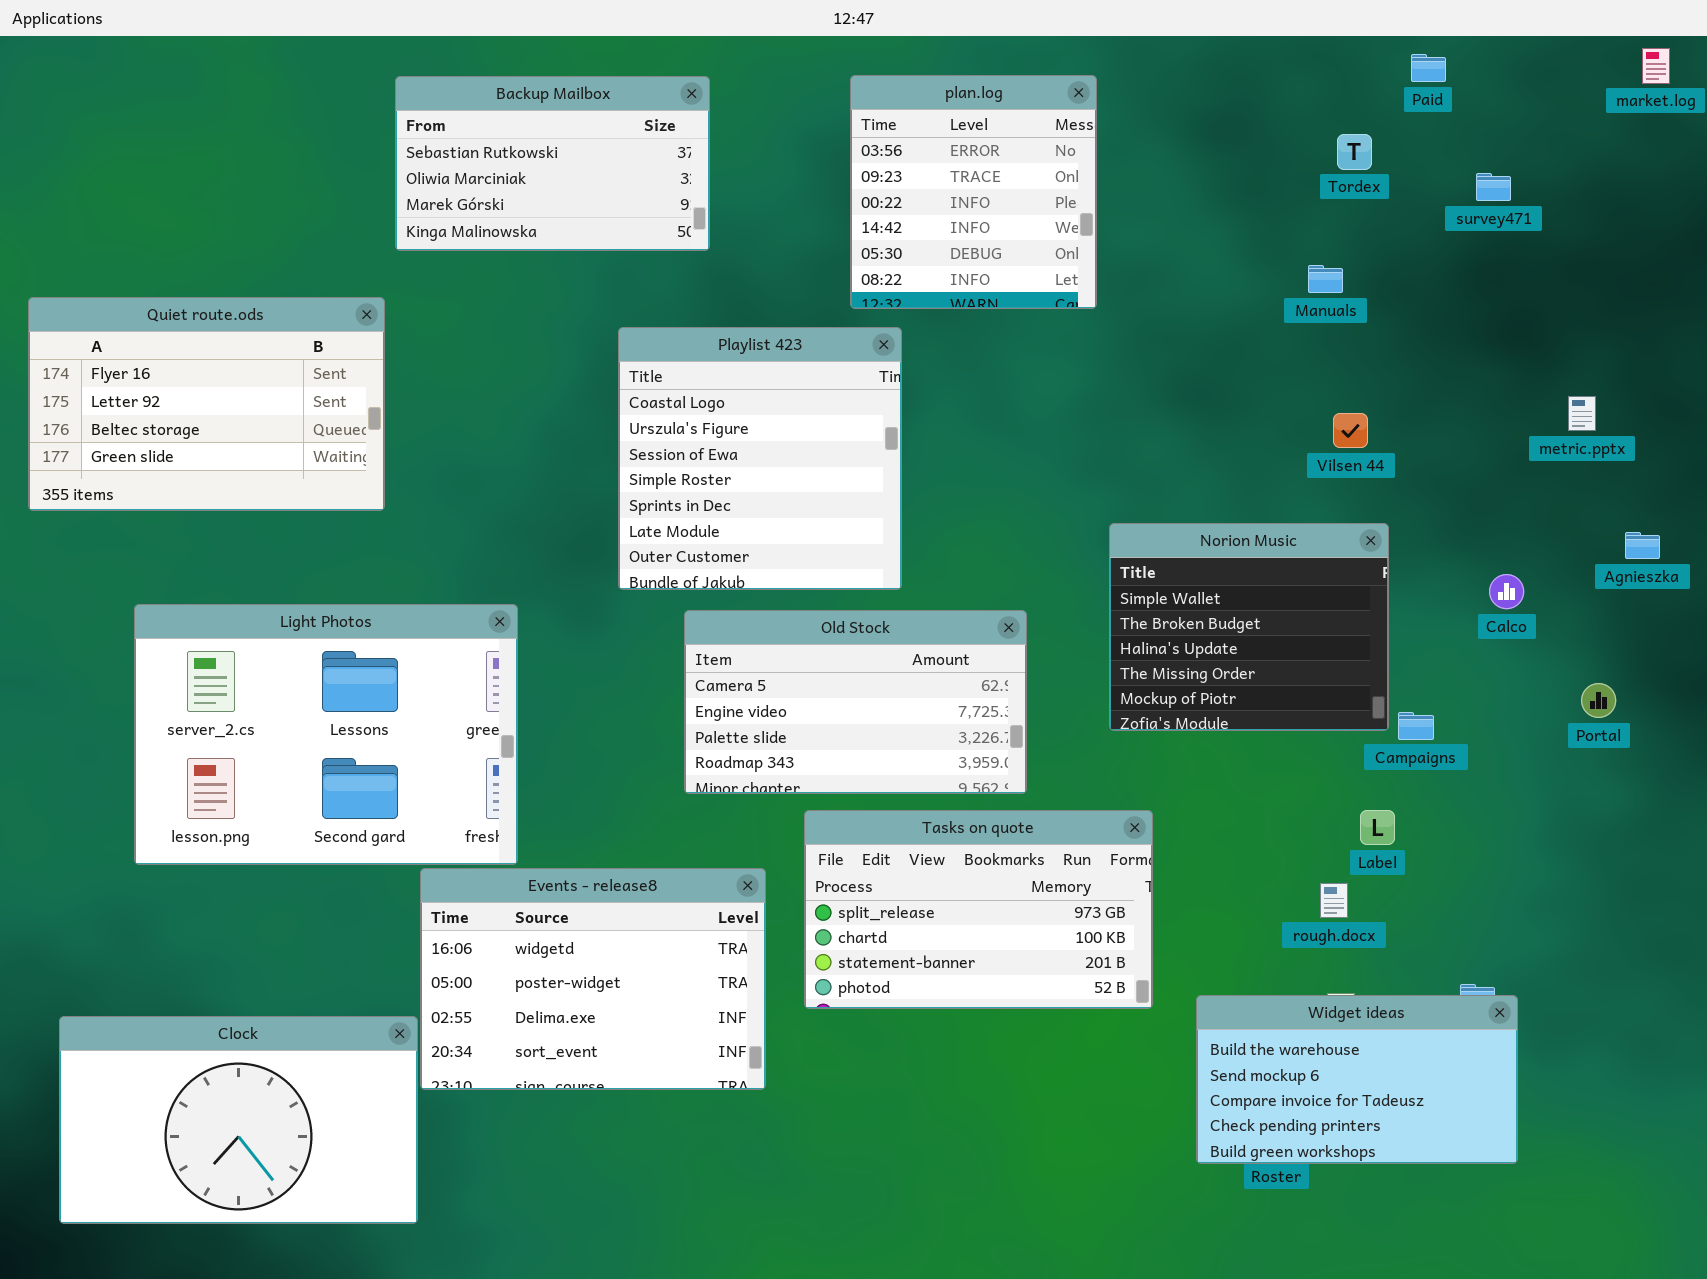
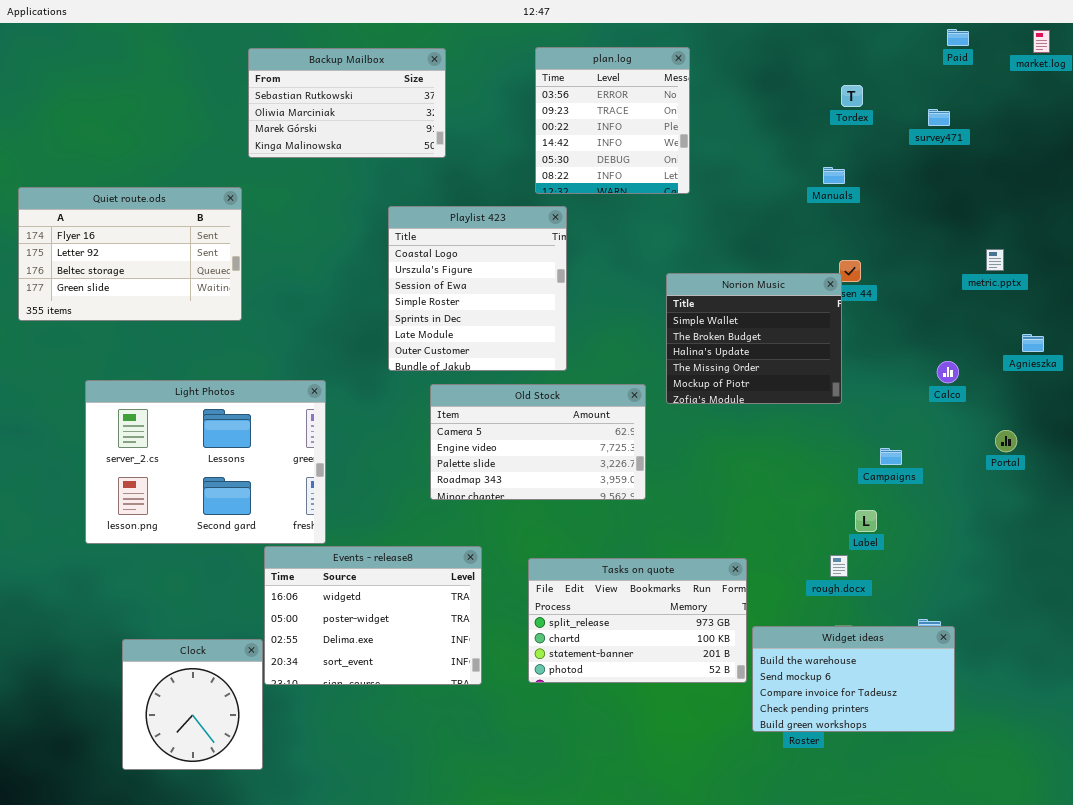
Paid: [1411,54,1446,82] -> [947,29,969,46], moved
Norion Music: [1109,523,1389,731] -> [666,273,842,404], moved
Tasks on quote: [804,810,1153,1009] -> [528,558,747,683], moved
Clock: [59,1016,418,1224] -> [122,639,263,770], resized

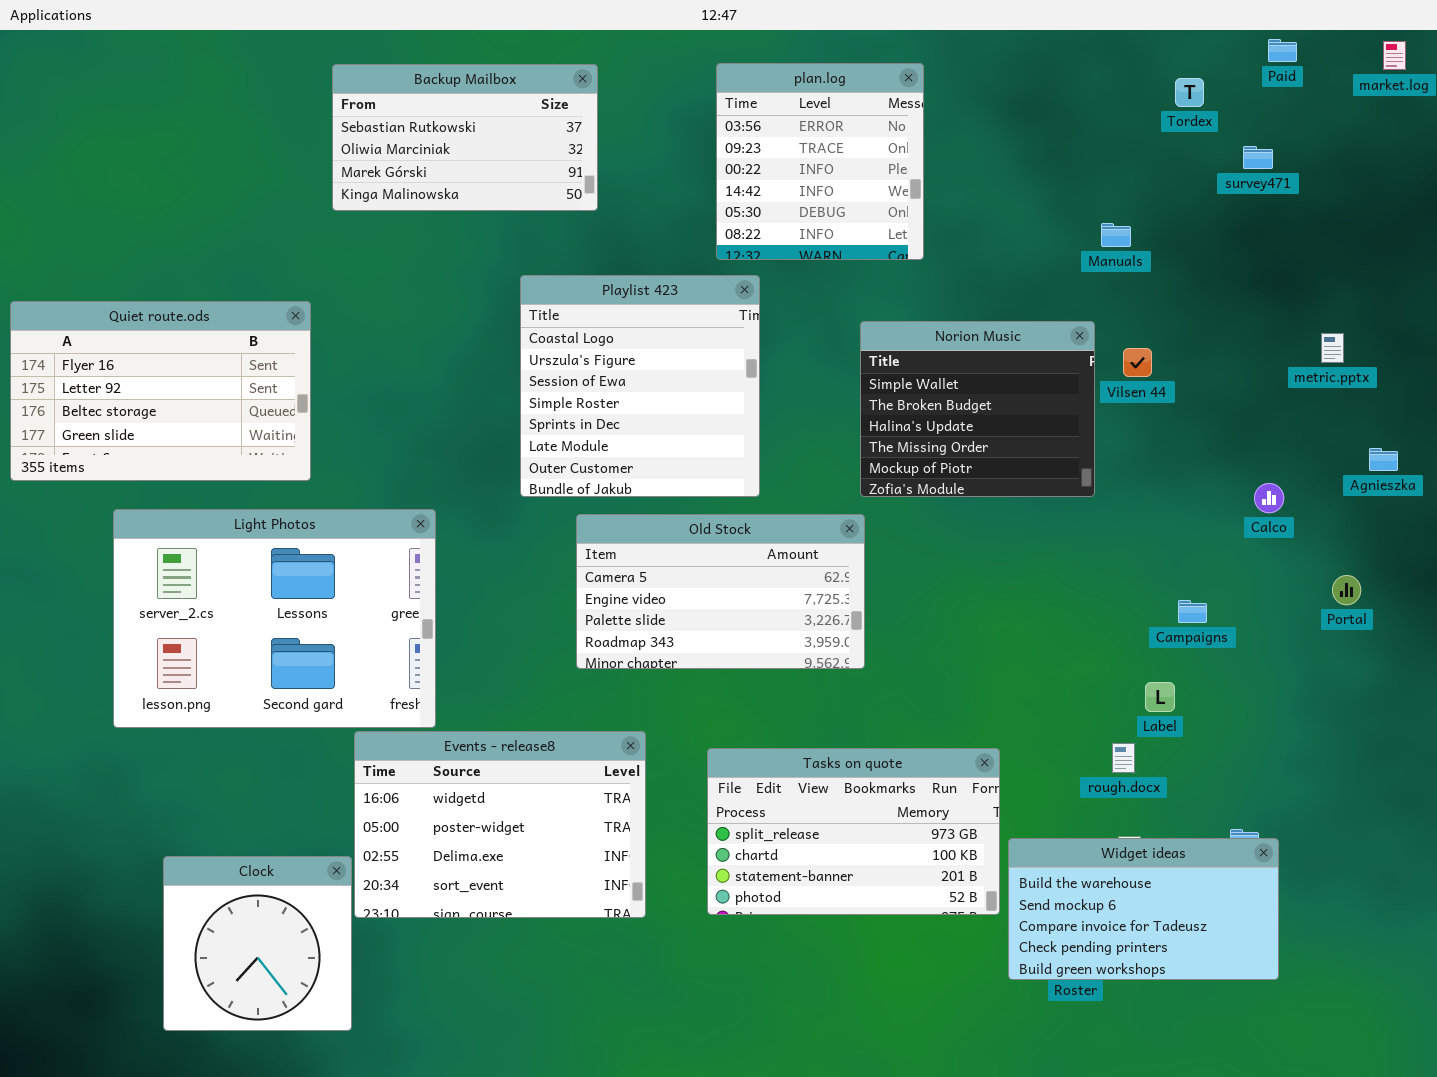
Tordex: [841,85,863,107] -> [1175,78,1204,107], moved
Quiet route.ods: [18,187,242,321] -> [10,301,311,481], moved
Norion Music: [666,273,842,404] -> [860,321,1095,497], moved

